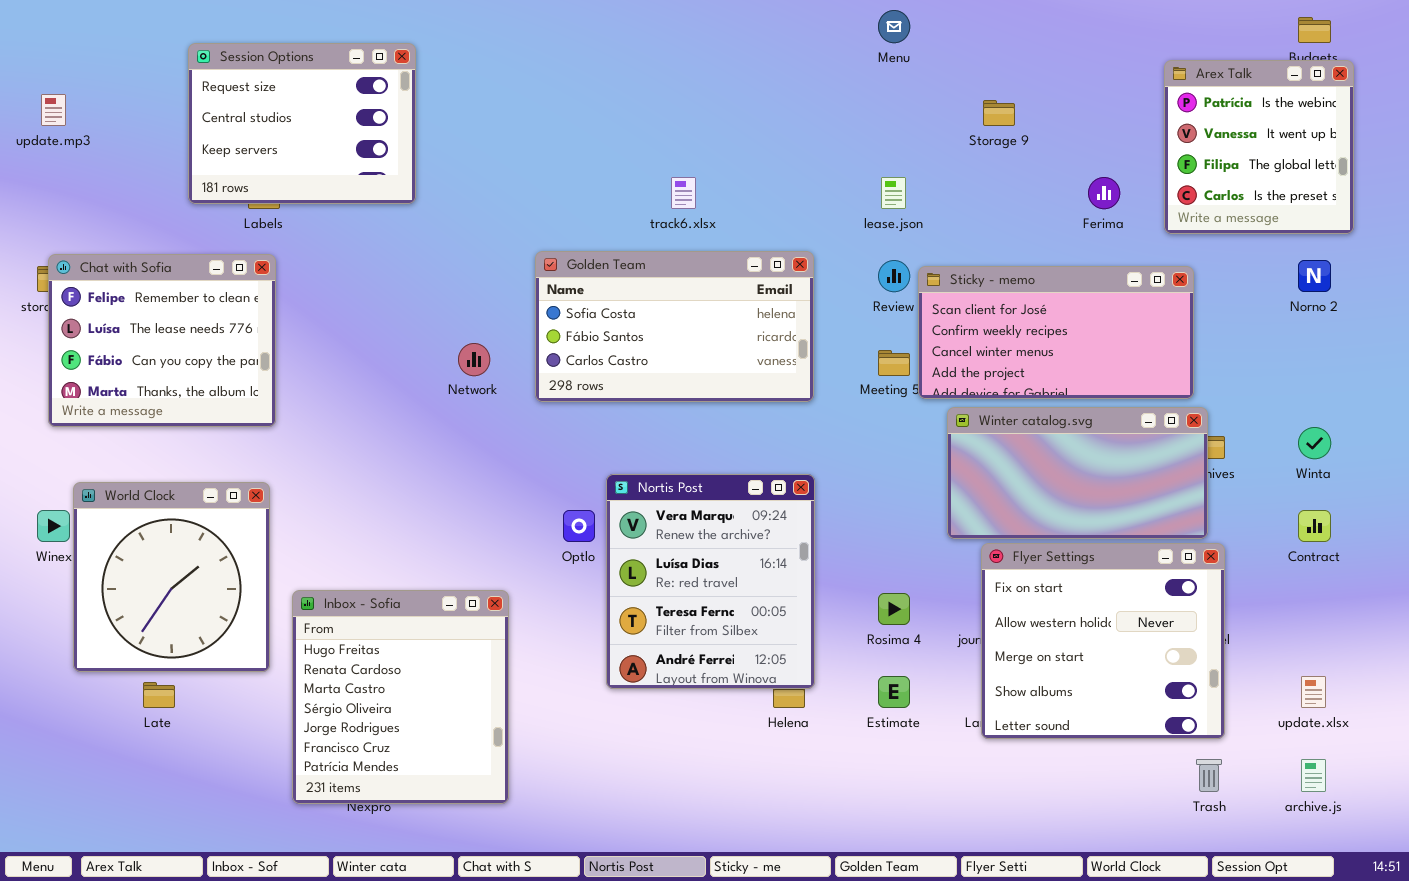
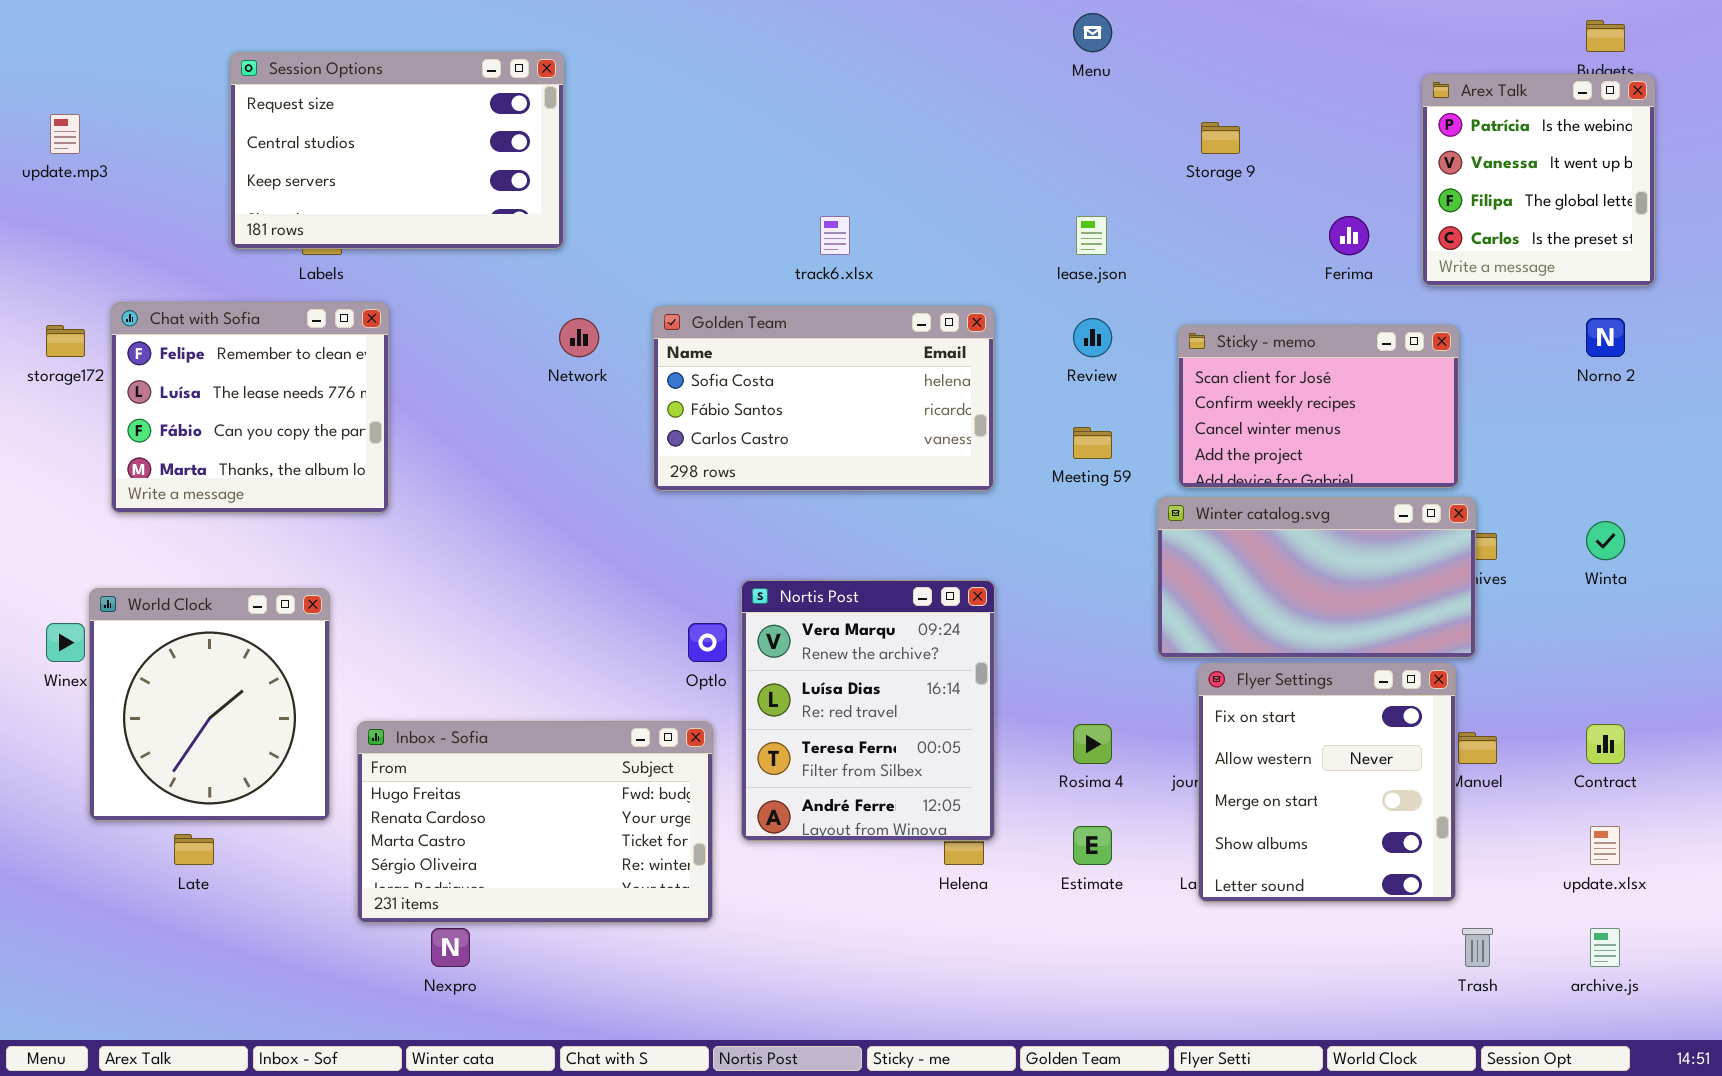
Session Options: [188,43,416,204] -> [230,52,564,249], resized
Chat with Sofia: [48,254,276,427] -> [111,302,389,513], moved
Sticky - memo: [918,266,1194,399] -> [1178,325,1459,488], resized
Network: [458,343,490,376] -> [559,318,599,357], moved
Contract: [1298,510,1331,542] -> [1586,724,1625,764], moved
Flyer Settings: [981,543,1225,739] -> [1198,663,1456,902], resized
Inbox - Sofia: [292,590,509,804] -> [357,721,713,923], resized

